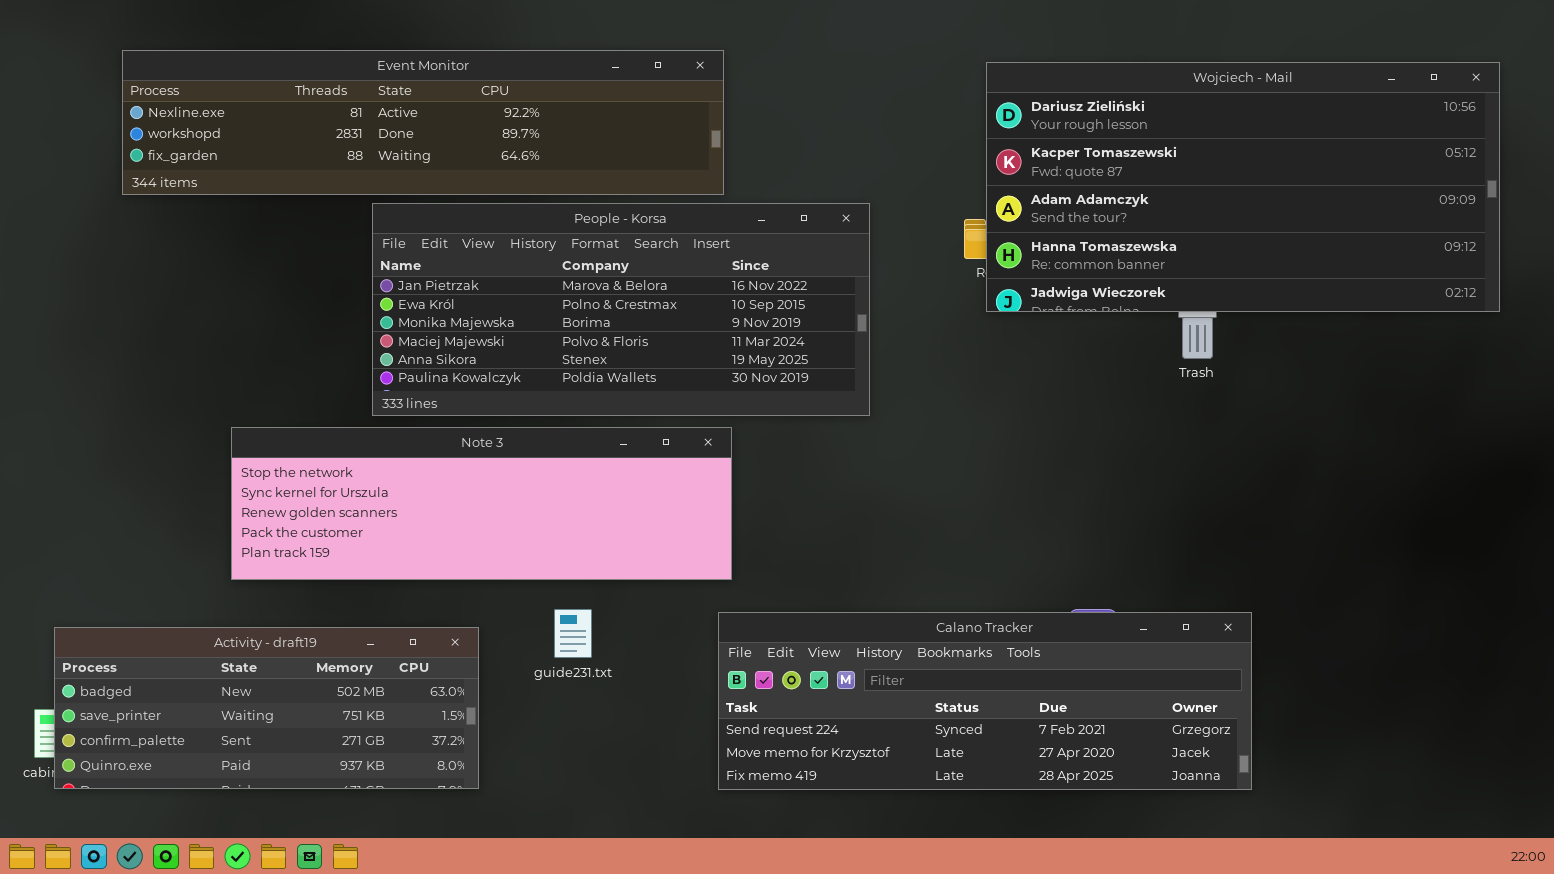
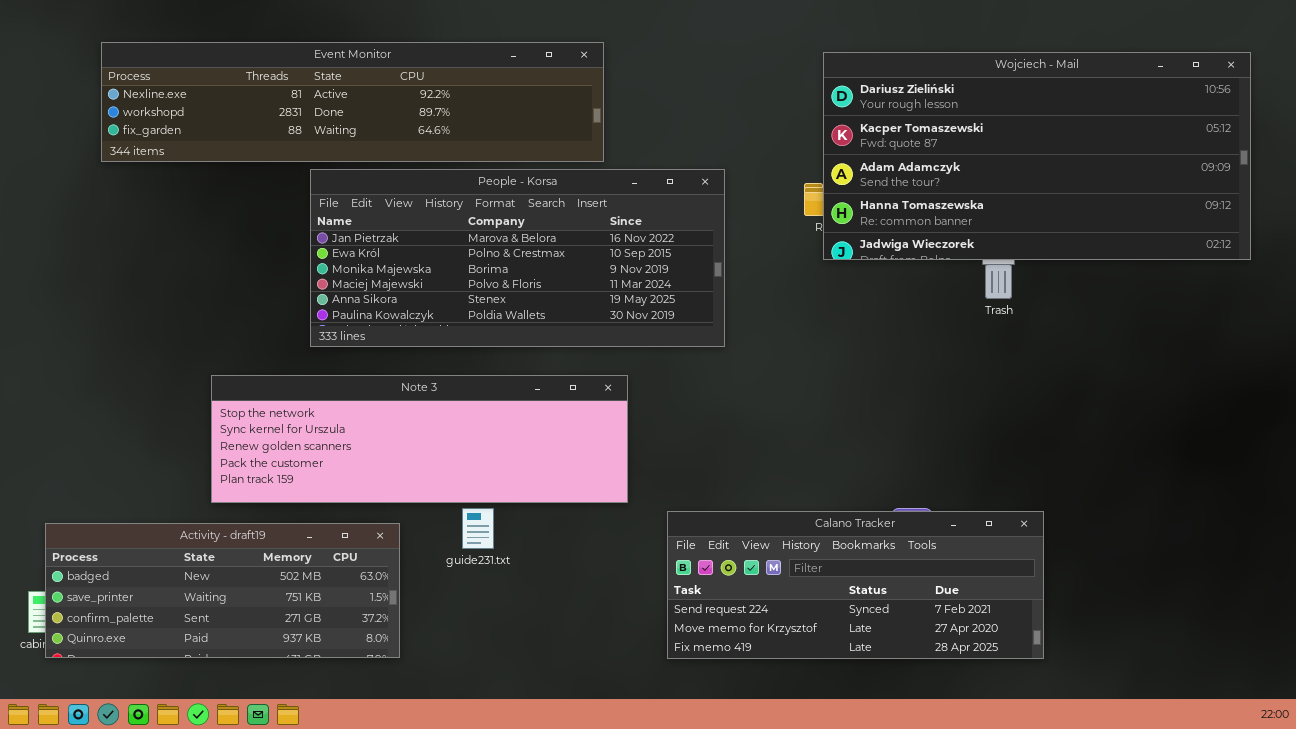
Note 3: [231,427,732,580] -> [211,375,628,503], moved
Calano Tracker: [718,612,1252,790] -> [667,511,1044,659], resized

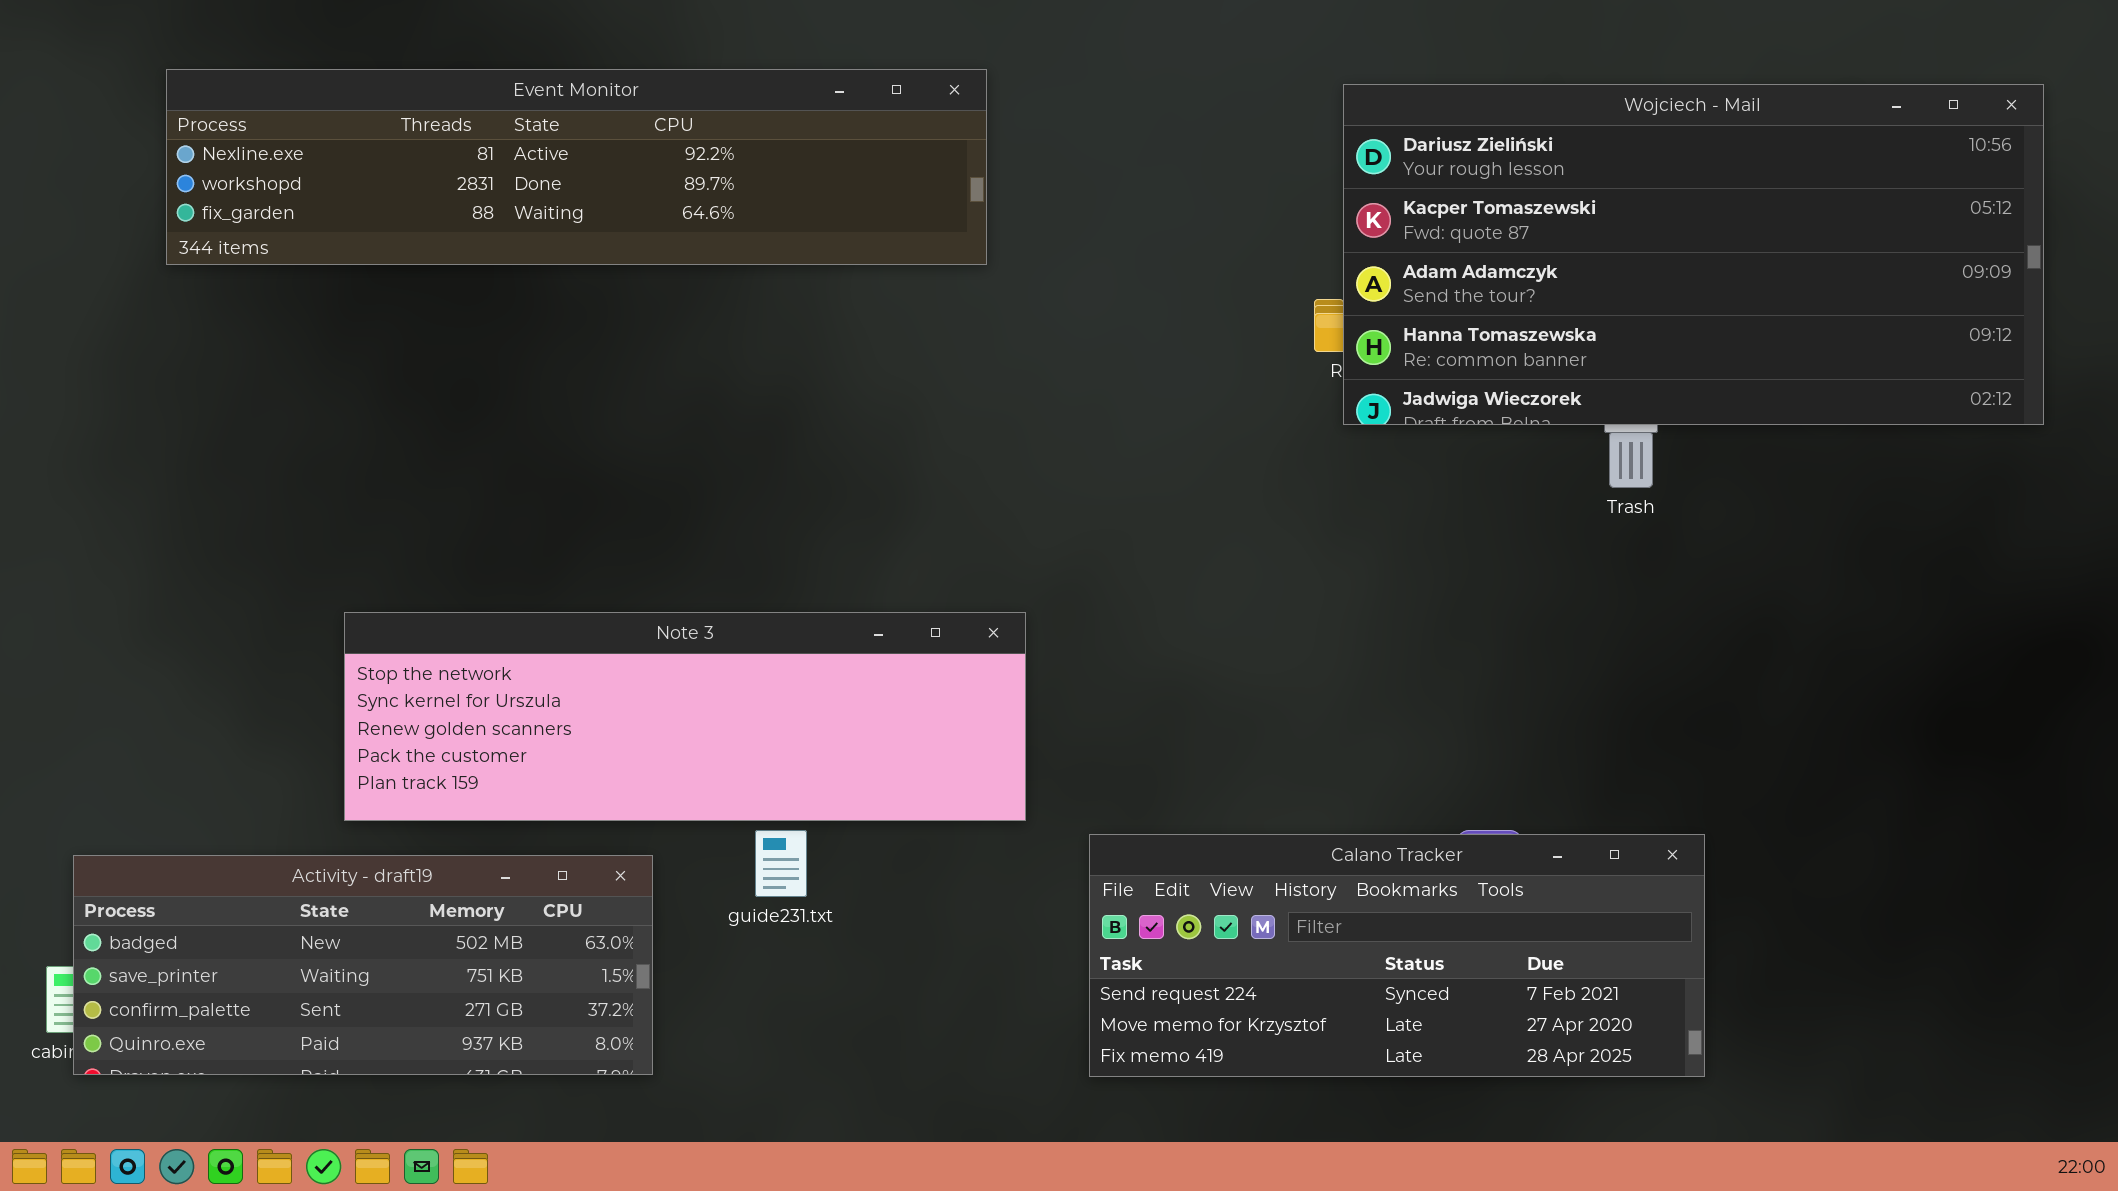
People - Korsa: [310,169,725,347] -> none, closed

